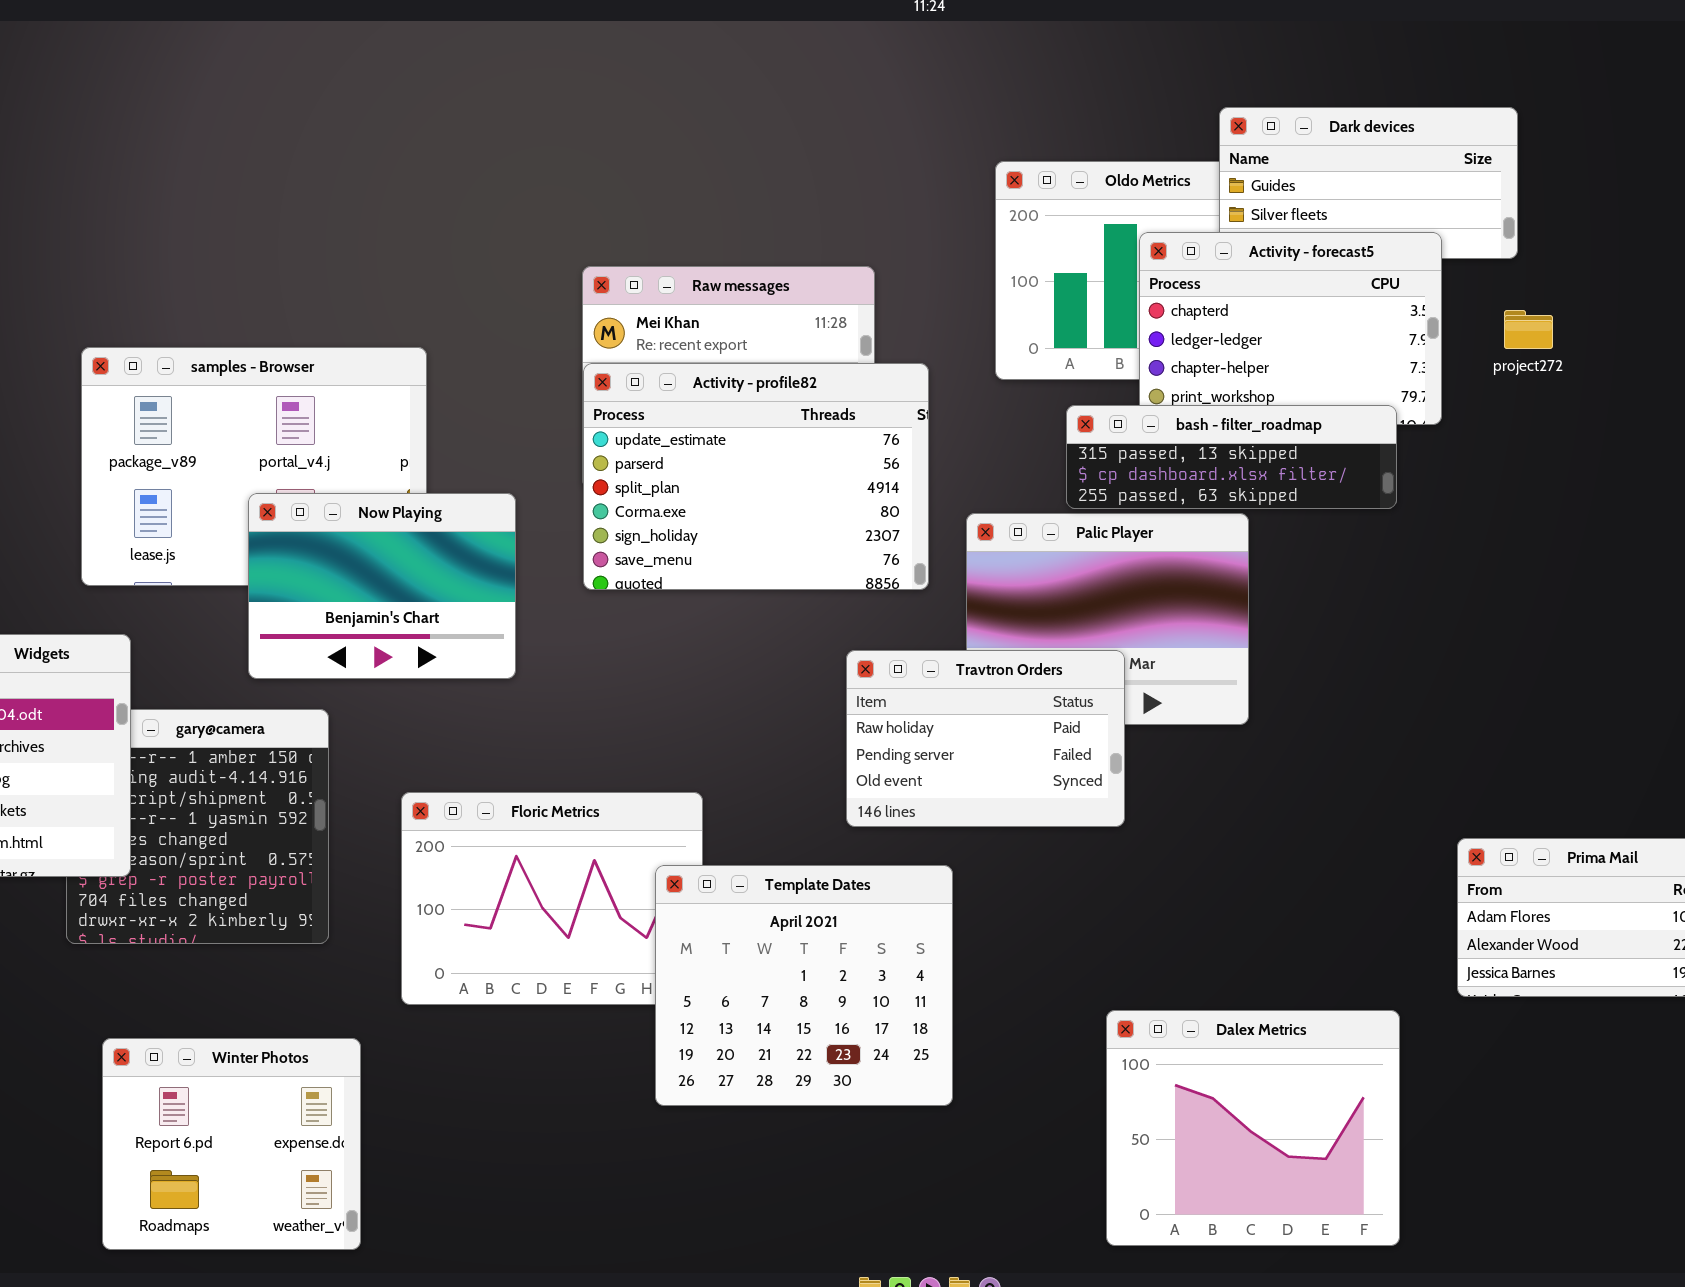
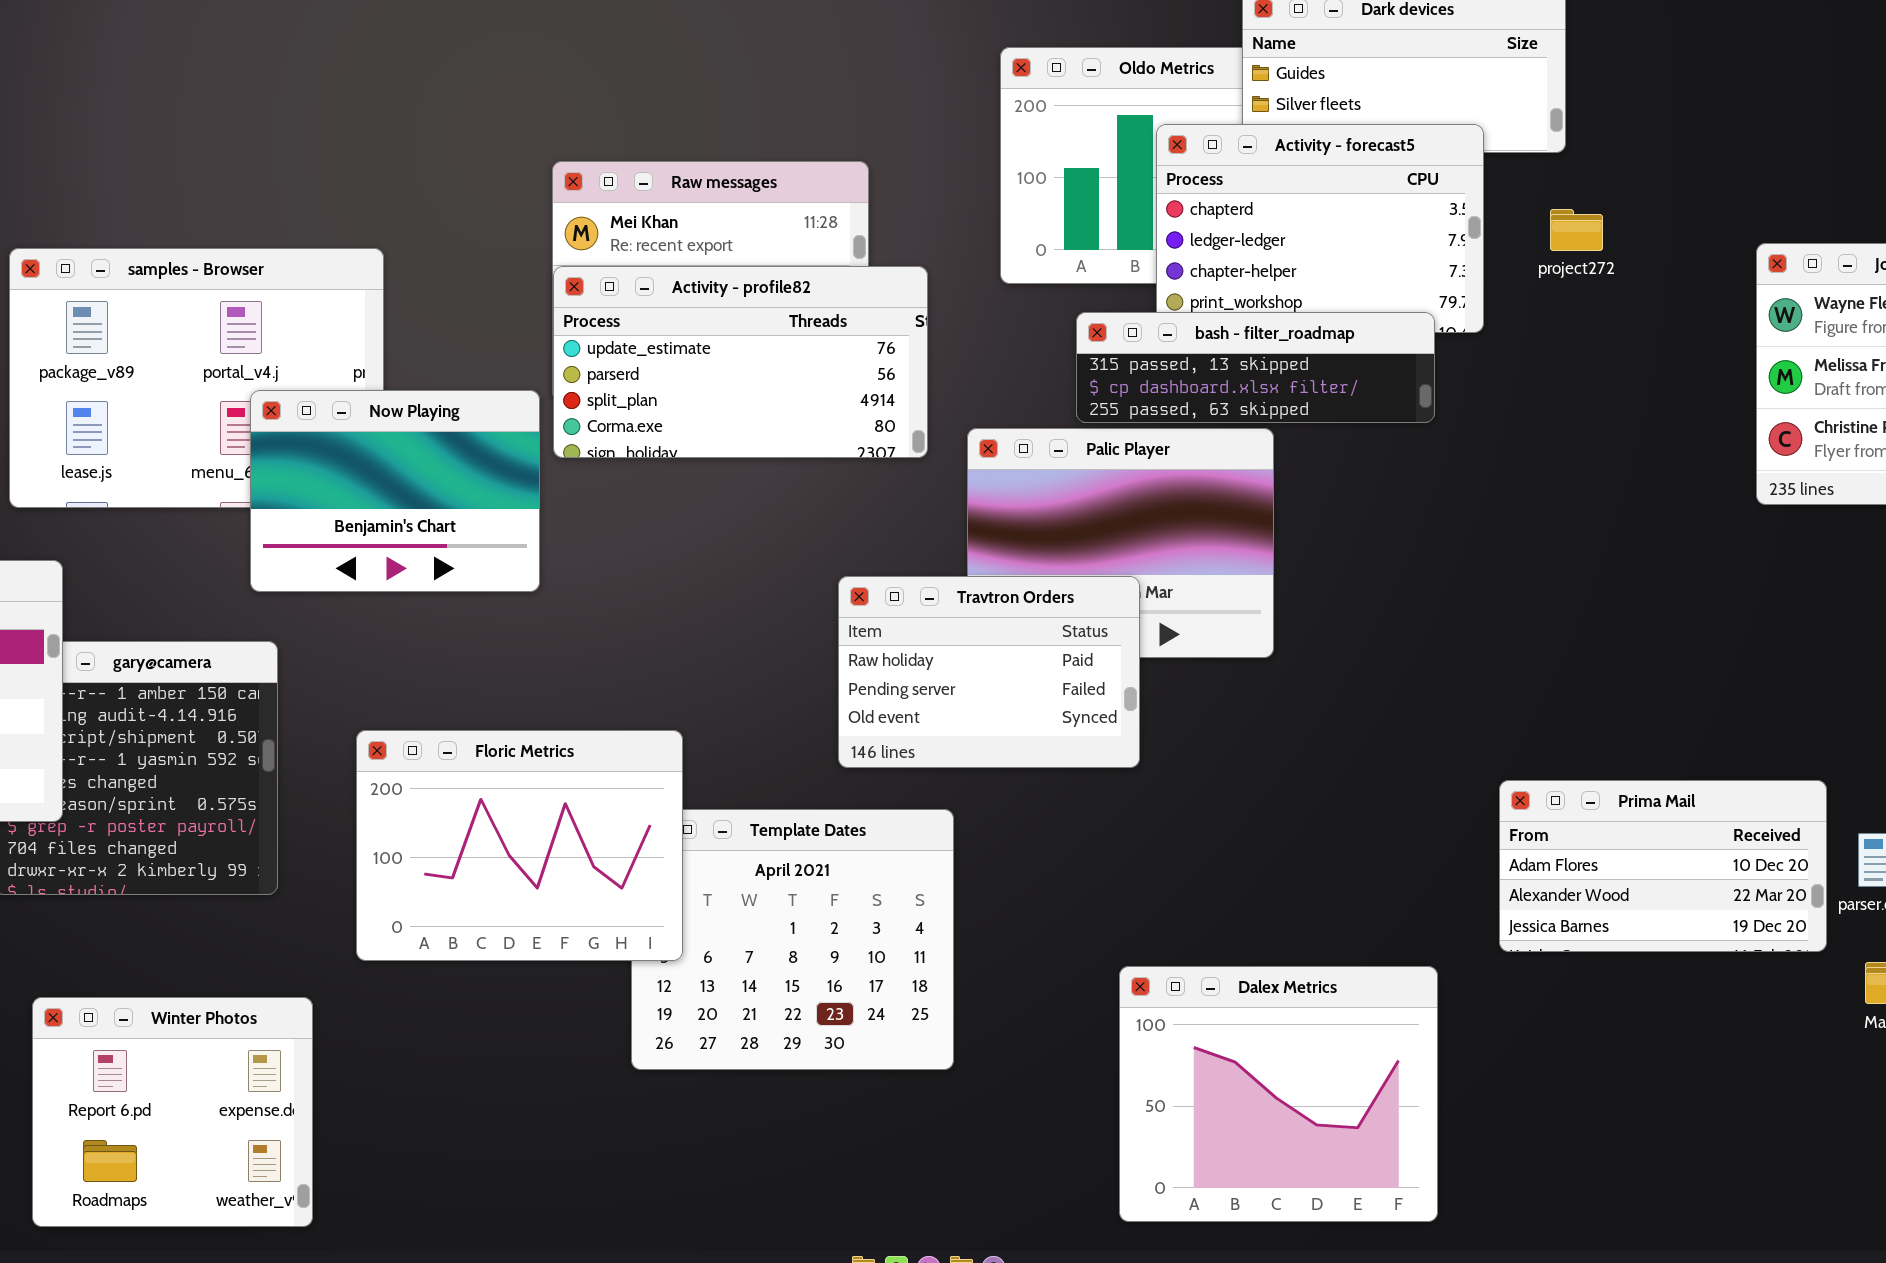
Activity - profile82: [583,363,929,590] -> [553,266,928,458], resized
Now Playing: [248,493,516,679] -> [250,390,540,592], moved
Floric Metrics: [401,792,703,1005] -> [356,730,683,961], raised

